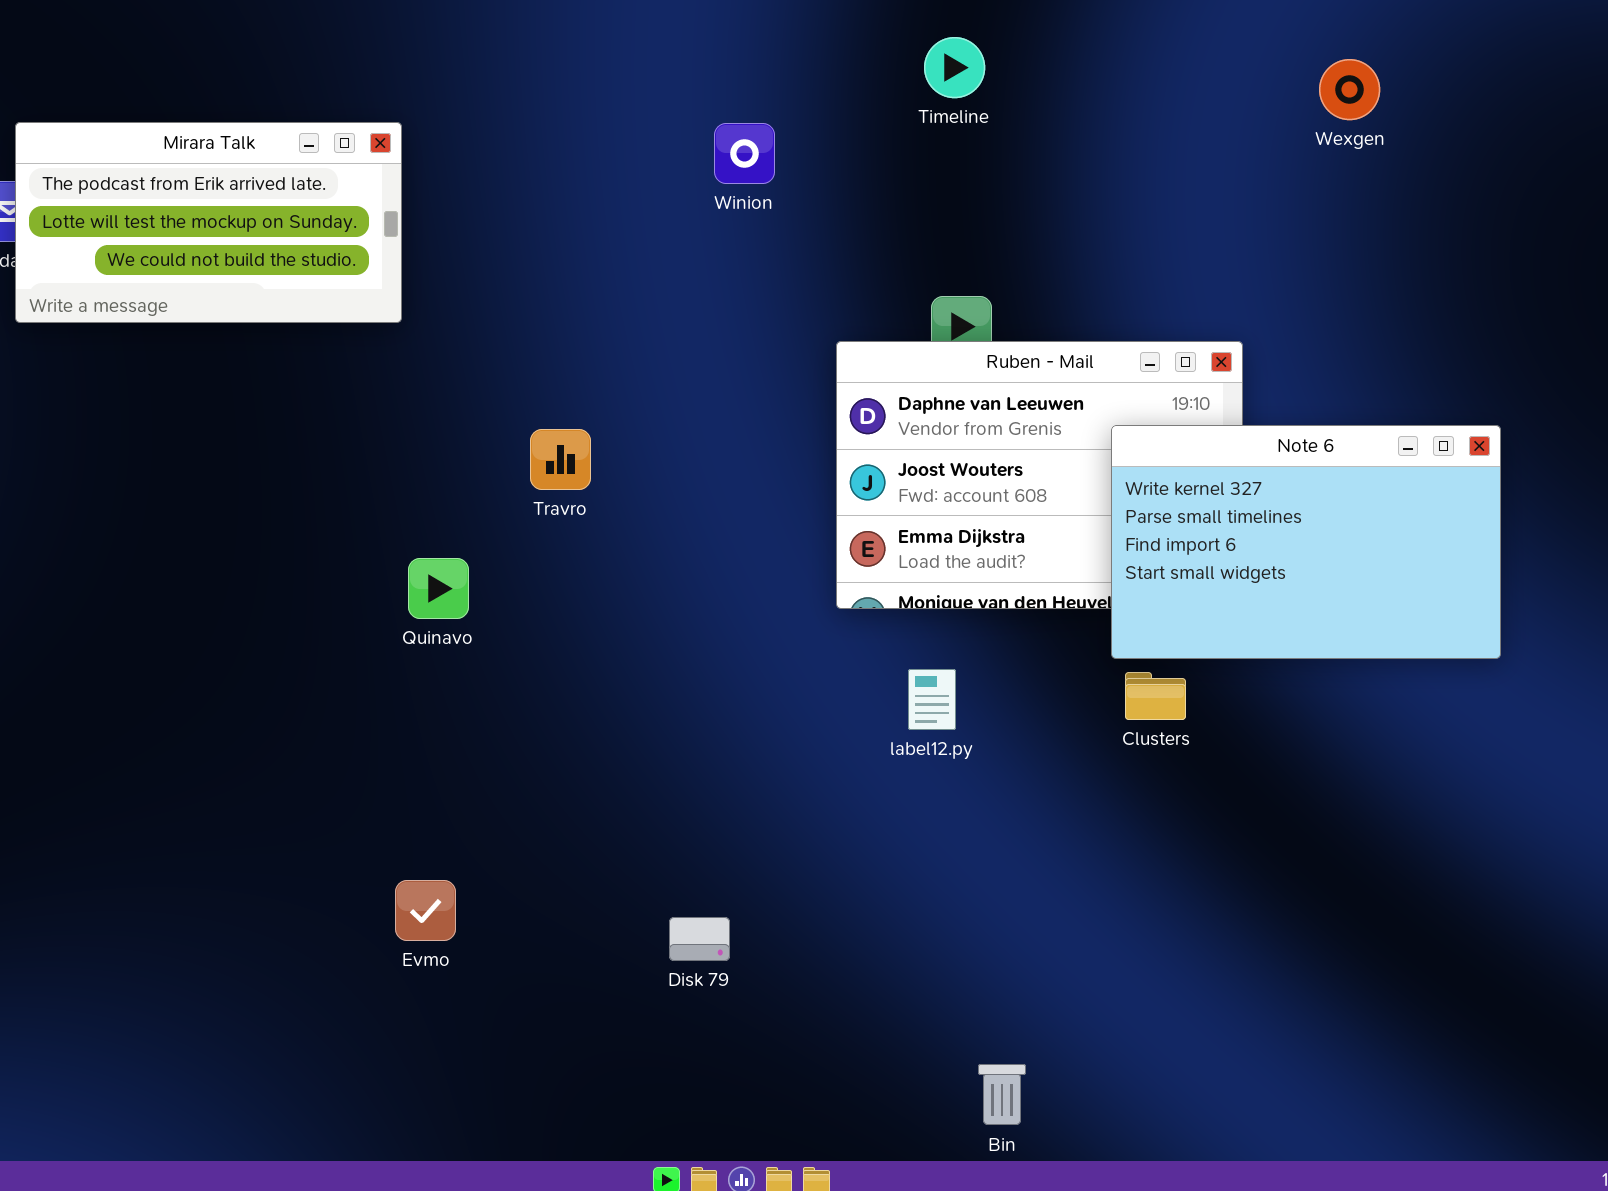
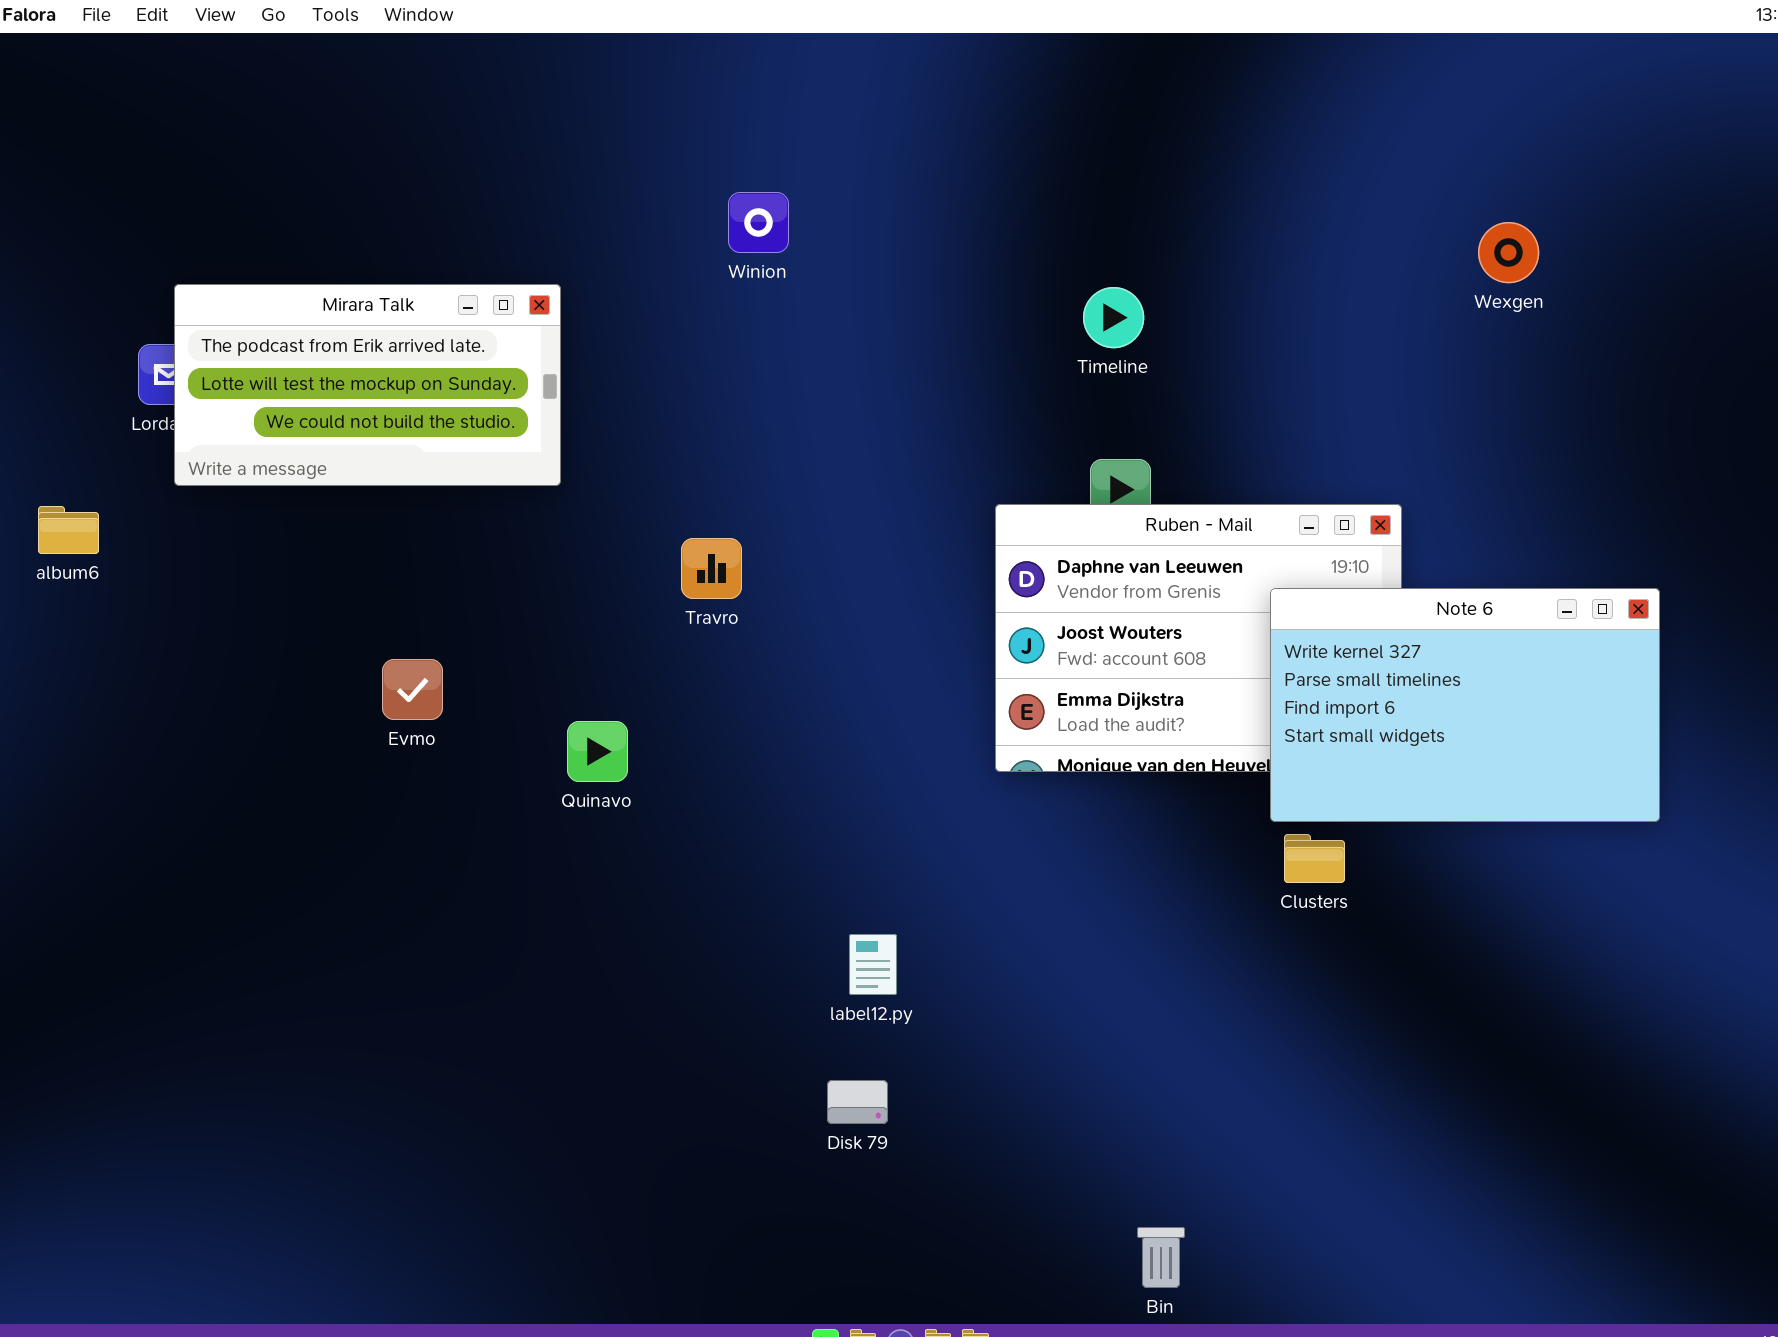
Timeline: [924,37,985,98] -> [1083,287,1144,348], moved
Winion: [714,123,775,184] -> [728,192,789,253], moved
Travro: [530,429,591,490] -> [681,538,742,599], moved
label12.py: [908,669,956,730] -> [849,934,897,995], moved
Evmo: [395,880,456,941] -> [382,659,443,720], moved

